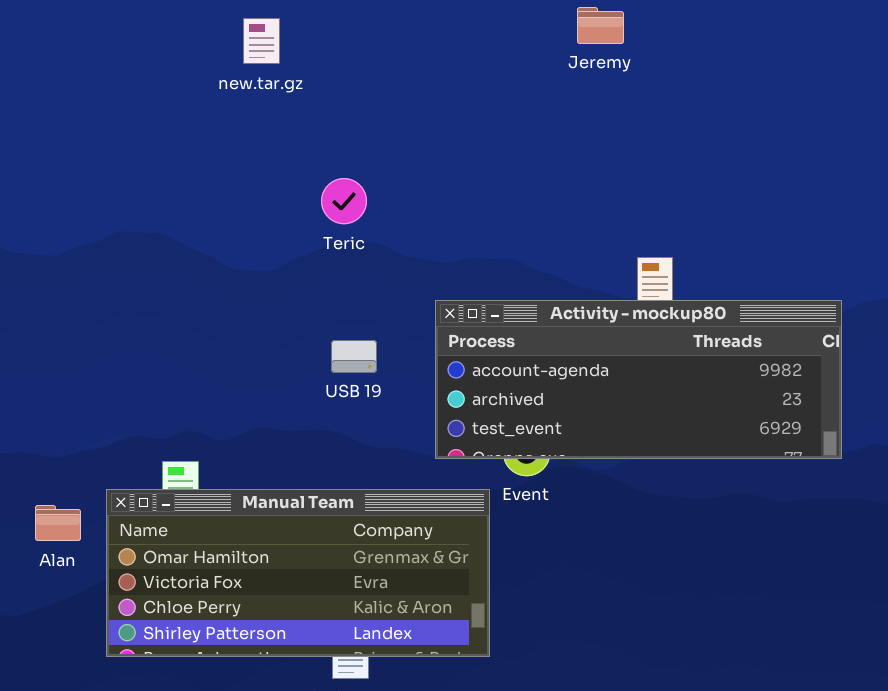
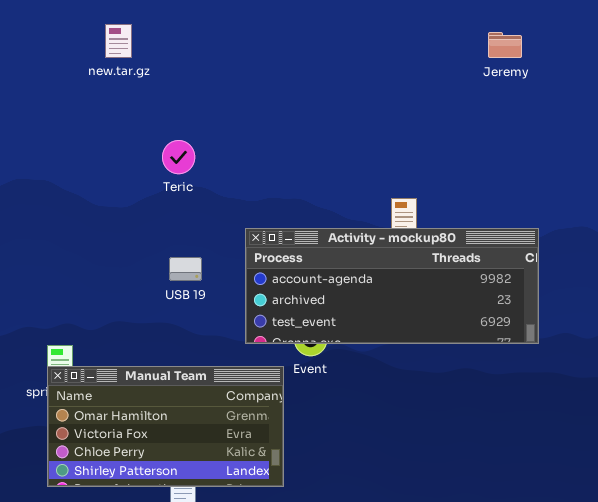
Jeremy: [577,7,624,44] -> [488,32,522,58], moved
Manual Team: [106,489,490,657] -> [47,366,284,487], resized

